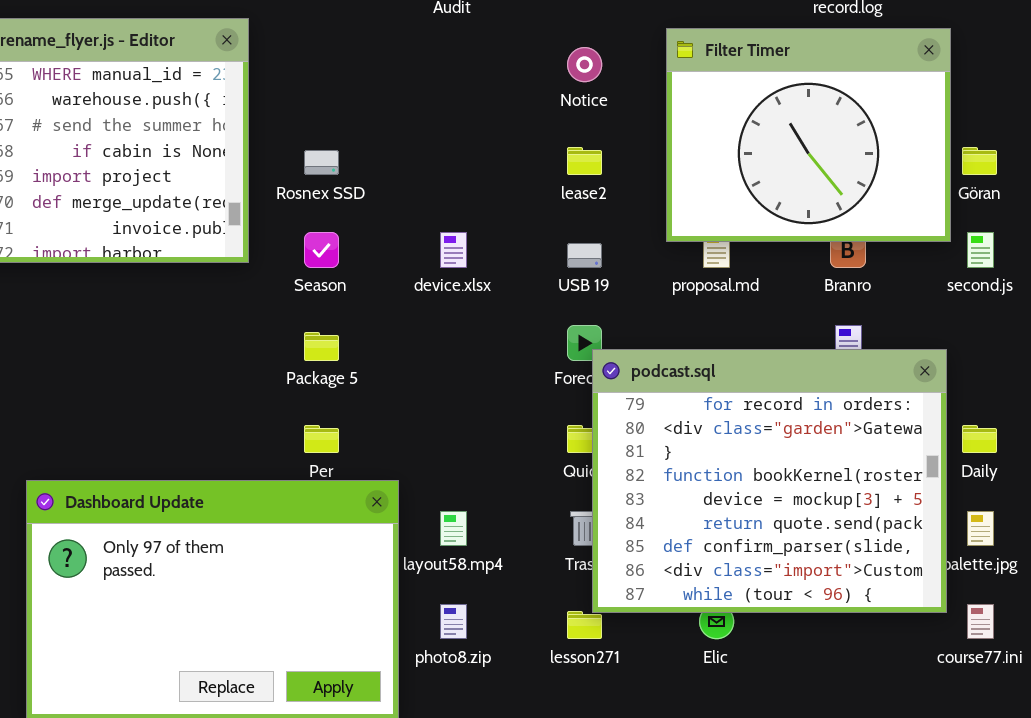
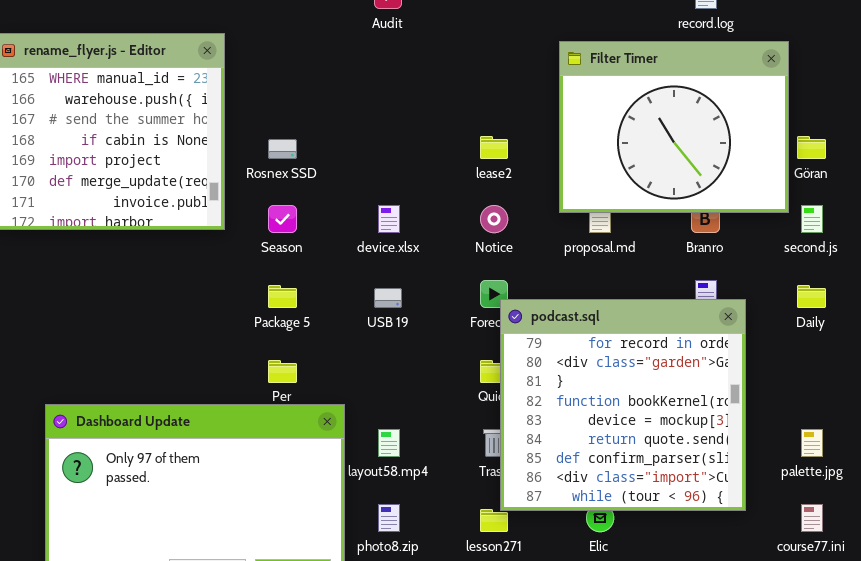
Notice: [567,47,602,82] -> [480,205,508,233], moved
USB 19: [567,243,602,268] -> [374,288,402,308], moved
podcast.sql: [592,349,947,613] -> [500,299,746,511], resized
Daily: [962,425,997,453] -> [797,285,826,308], moved

